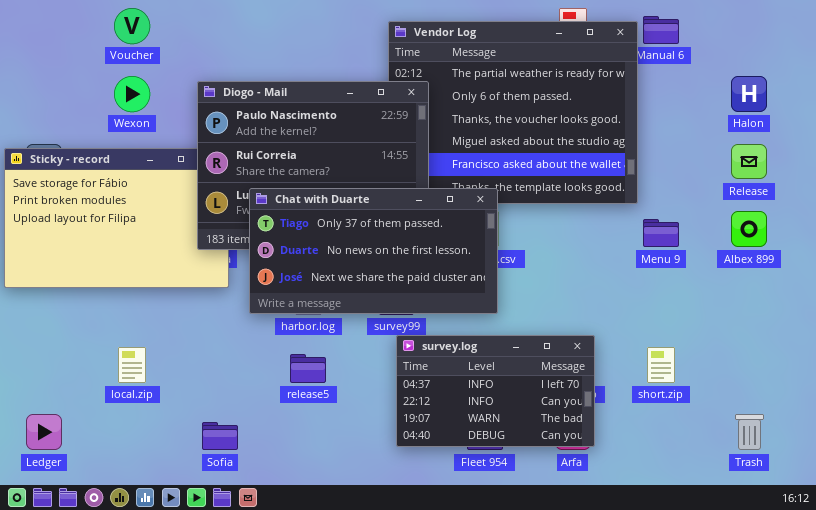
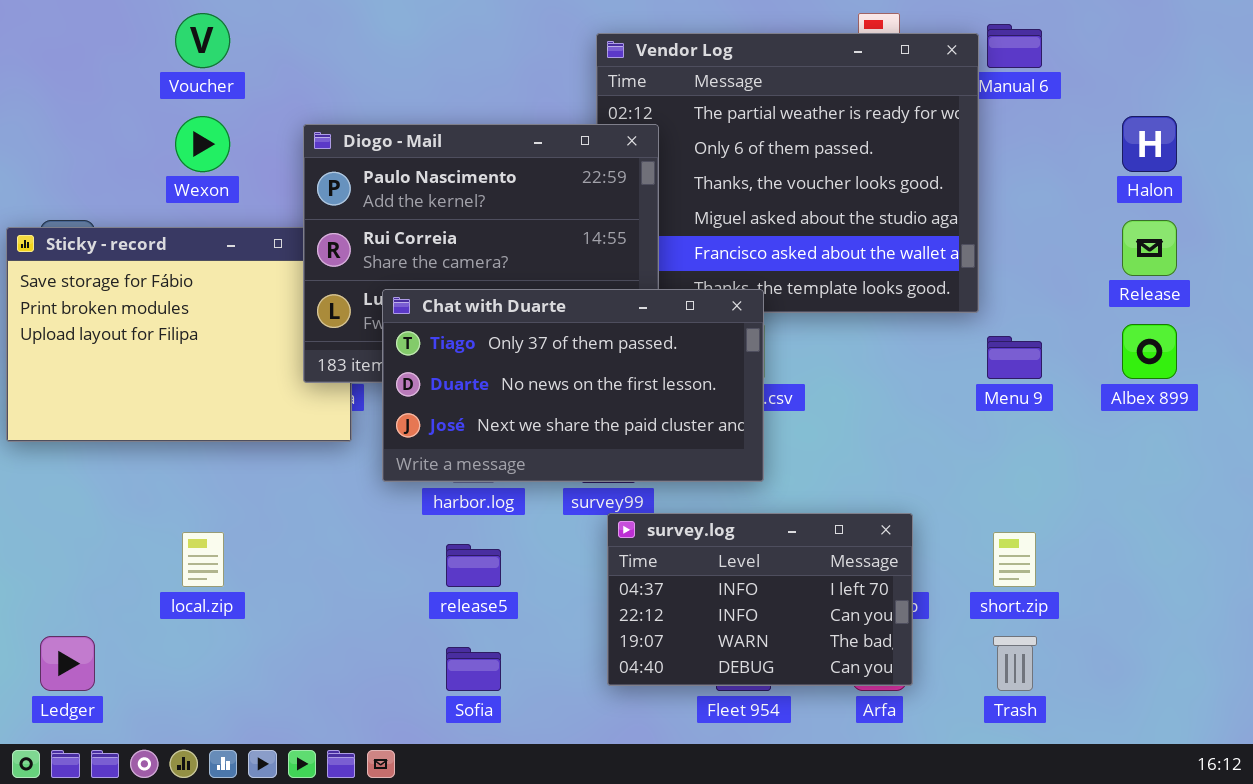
Trash: [735,414,764,450] -> [993,636,1037,691], moved
Sofia: [202,422,238,450] -> [446,647,501,691], moved

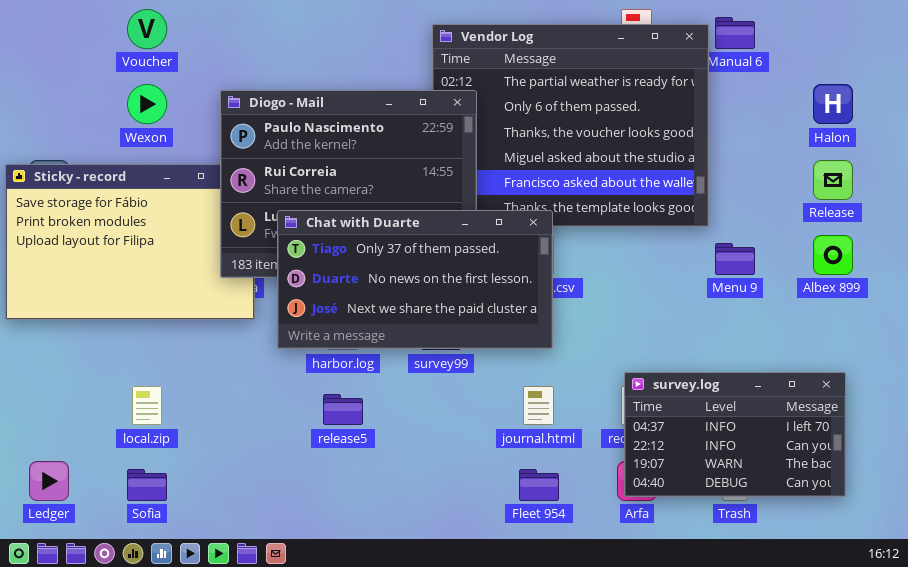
survey.log: [607,513,913,686] -> [624,372,846,497], moved
Sofia: [446,647,501,691] -> [127,469,167,501], moved

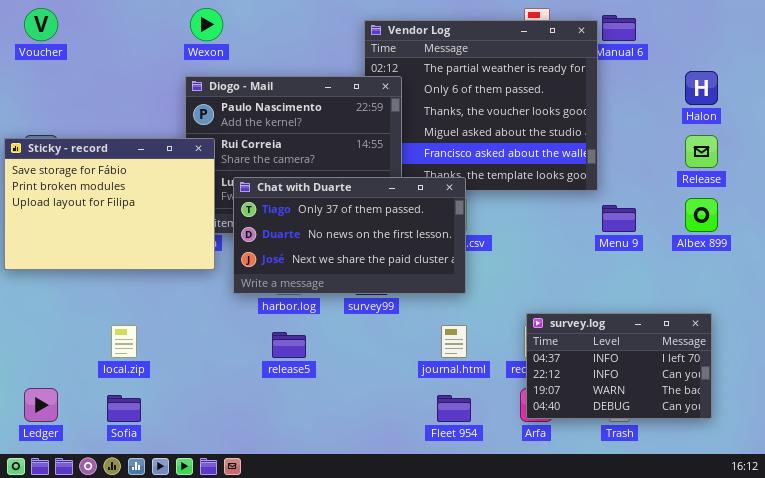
Voucher: [127,9,167,49] -> [24,8,58,41], moved
Wexon: [127,84,167,124] -> [190,8,223,41], moved
Sticky - record: [5,164,255,320] -> [4,138,215,270], raised

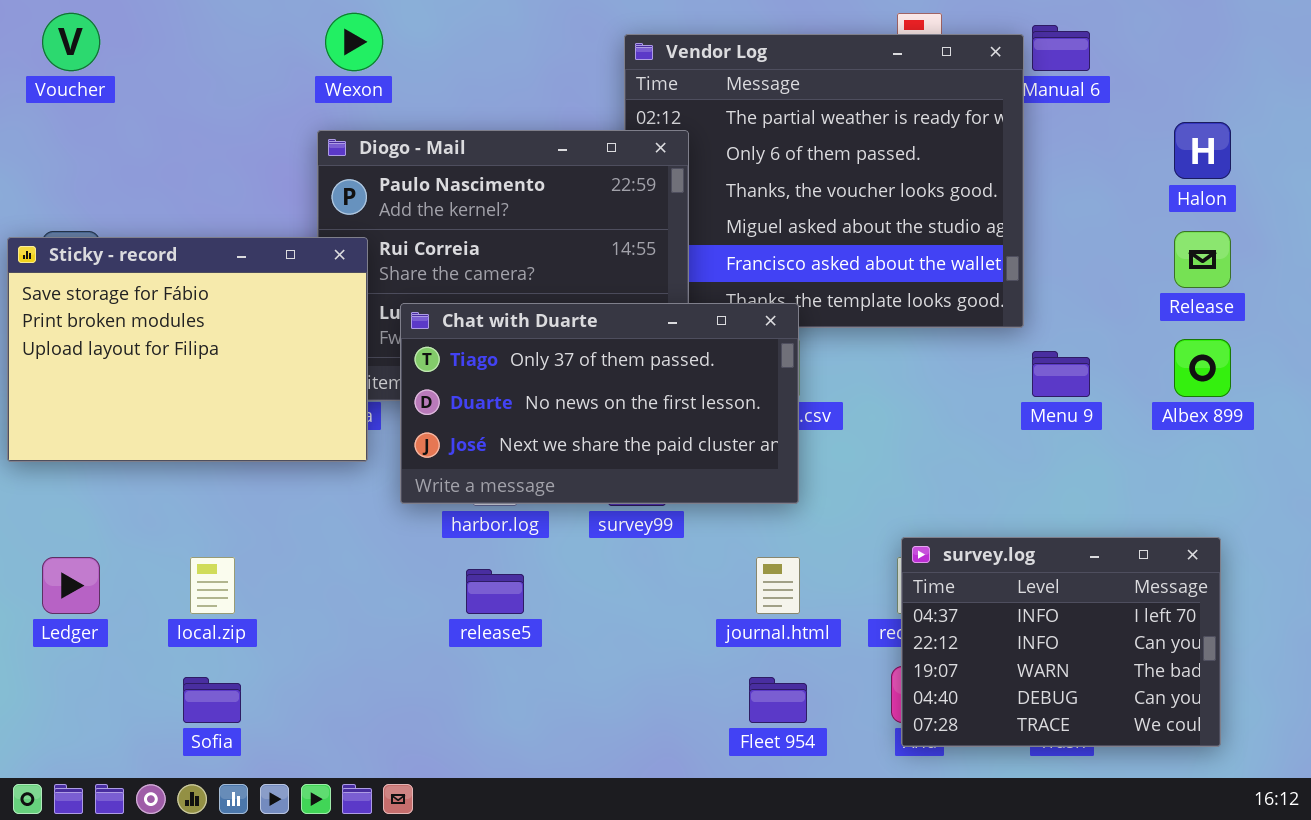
survey.log: [526,313,712,419] -> [901,537,1221,747], resized
Ledger: [24,388,58,422] -> [42,557,100,614], moved

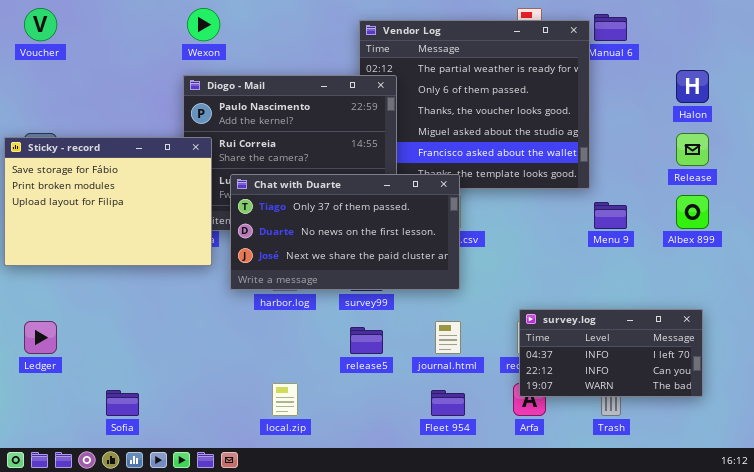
survey.log: [901,537,1221,747] -> [519,309,703,397], resized
local.zip: [190,557,235,614] -> [272,383,298,416], moved
release5: [466,569,524,614] -> [350,327,383,354], moved

